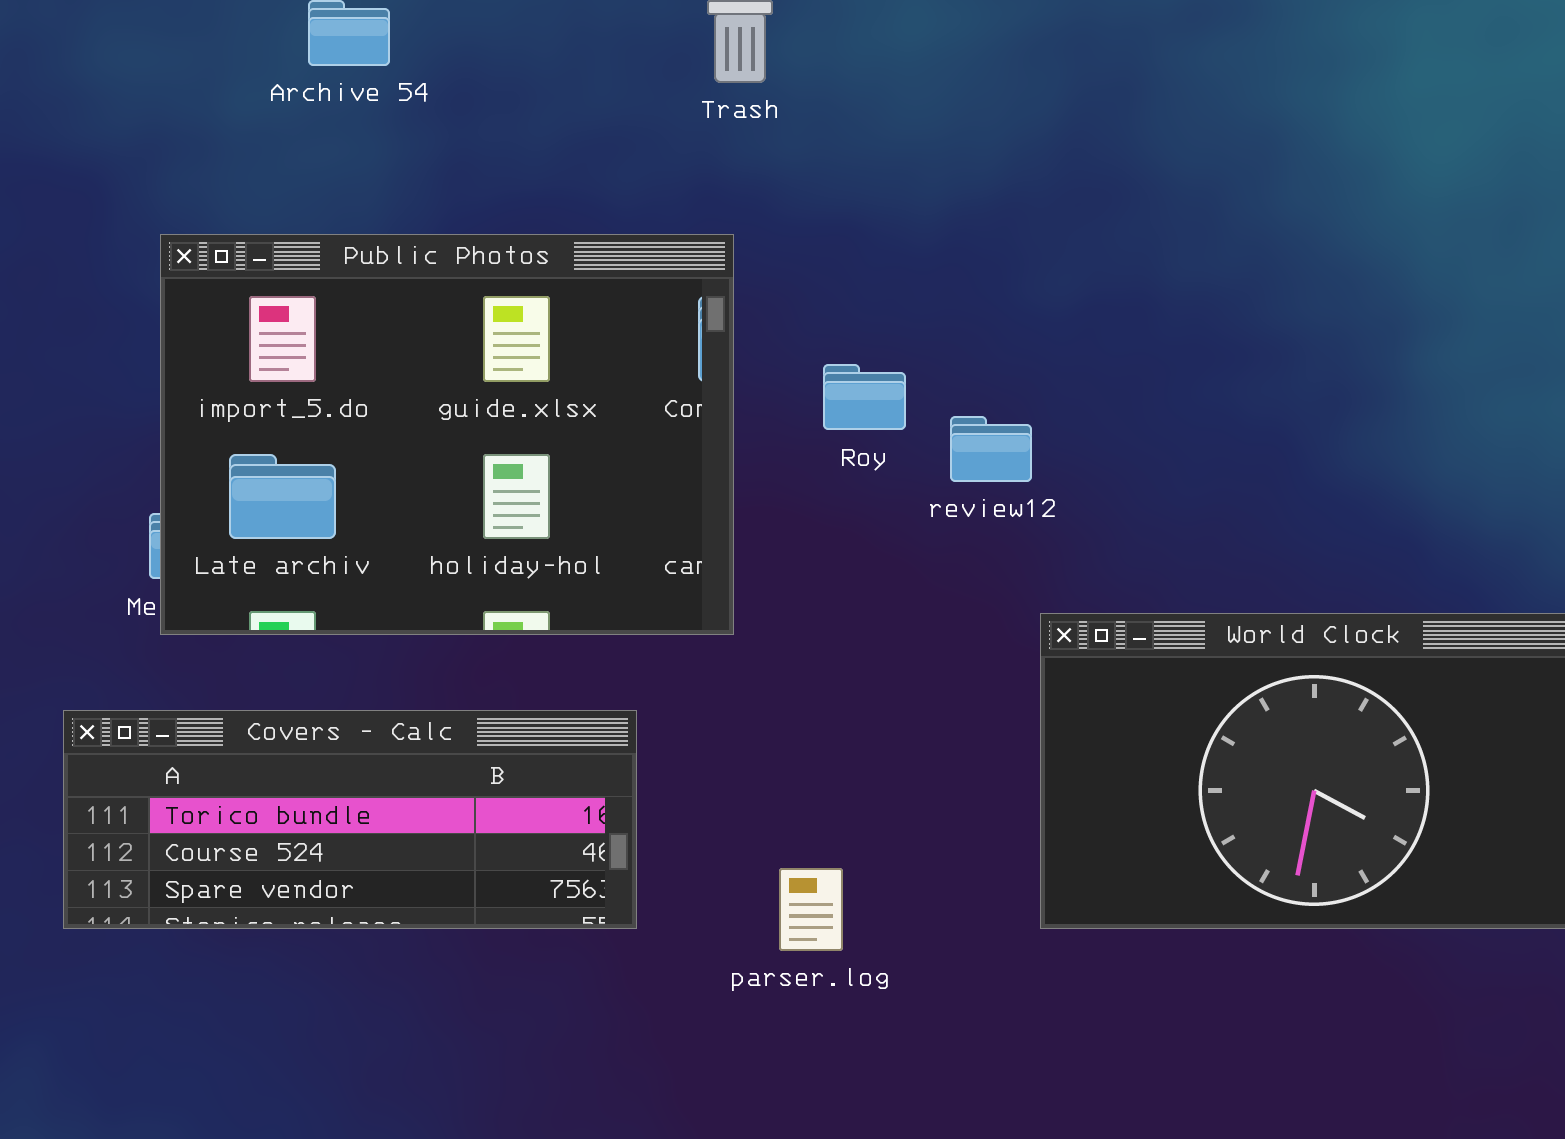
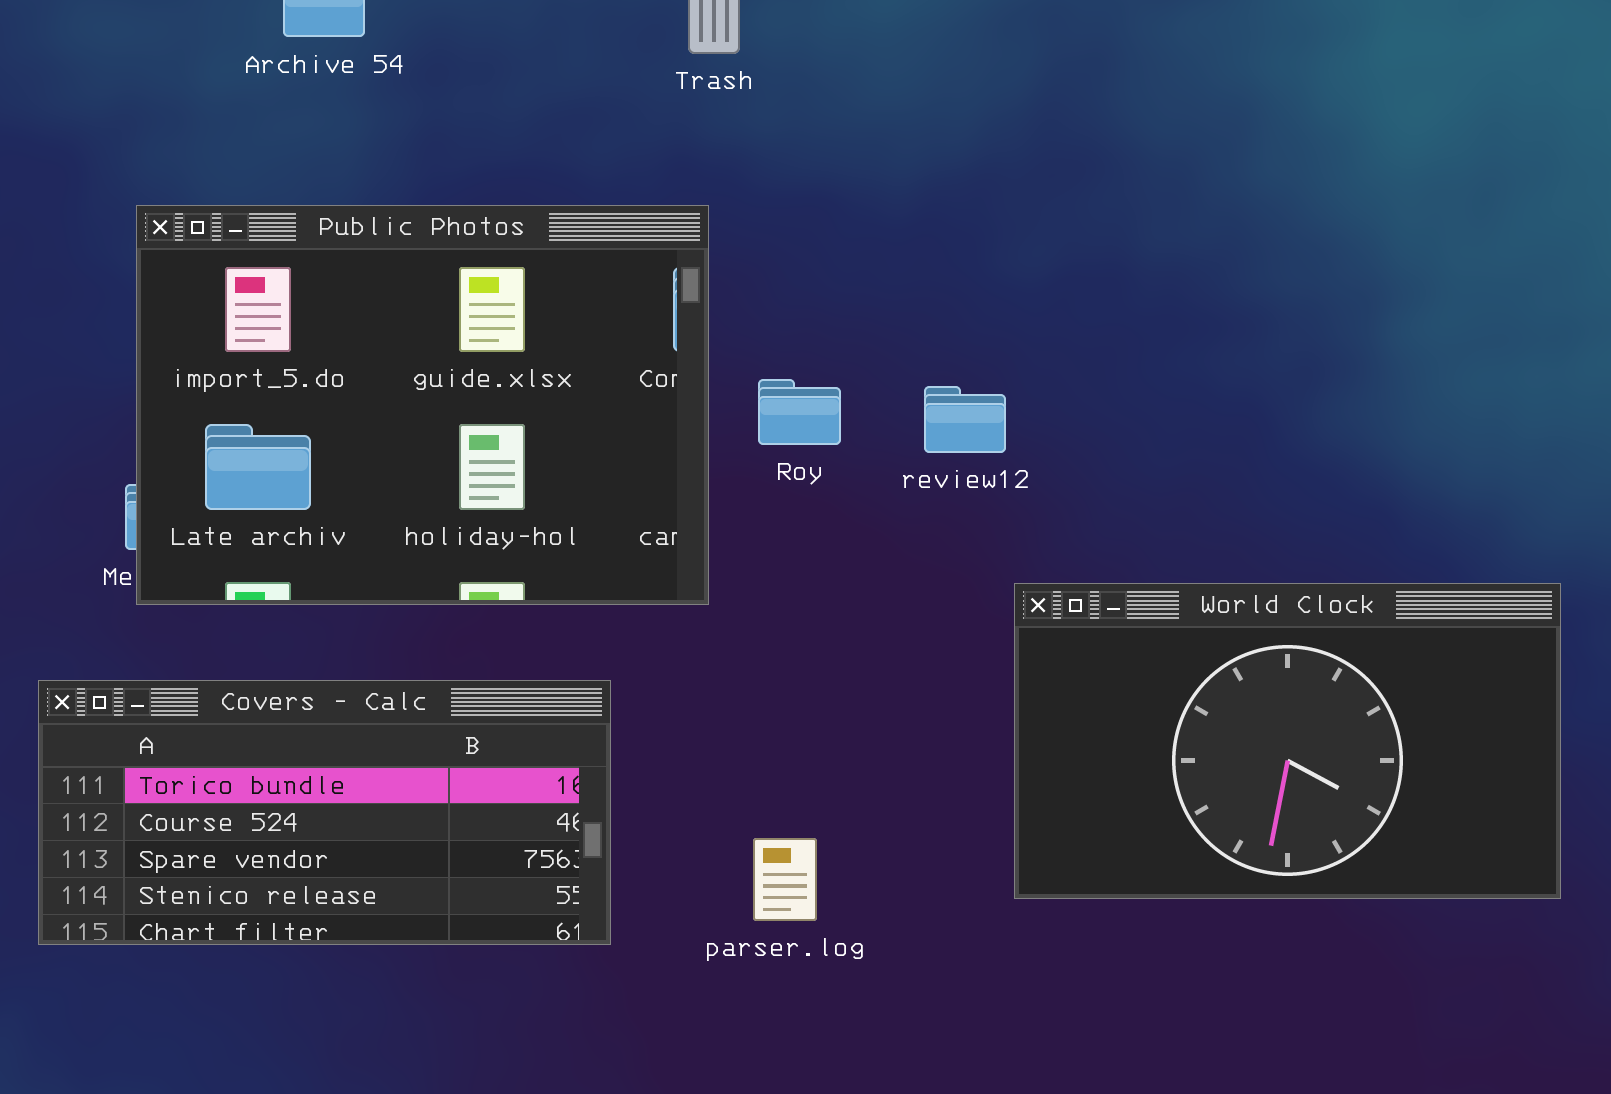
Roy: [823,364,906,430] -> [758,379,841,445], moved
Covers - Calc: [63,710,637,929] -> [38,680,611,945], resized

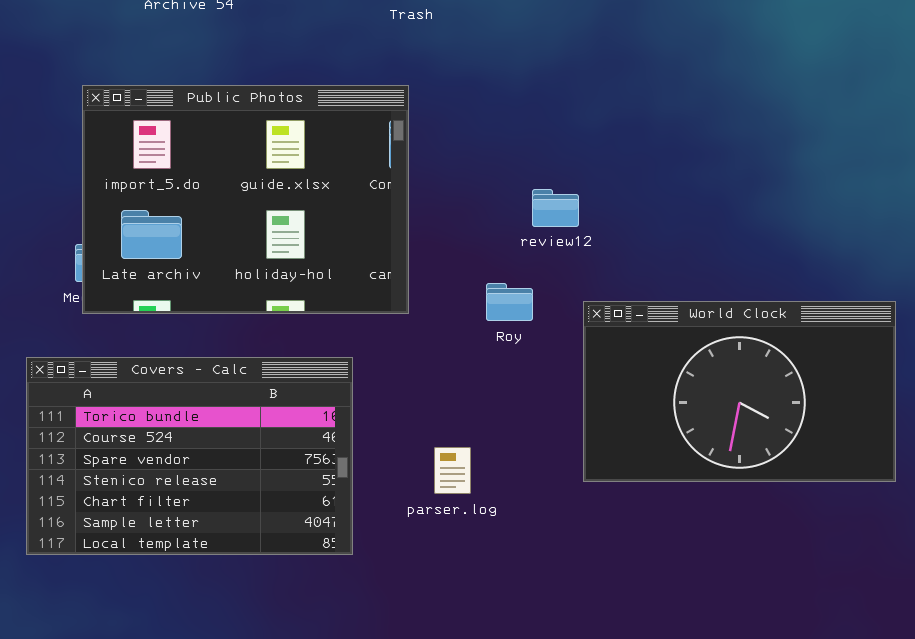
Roy: [758,379,841,445] -> [486,283,533,321], moved
Covers - Calc: [38,680,611,945] -> [26,357,353,555], resized

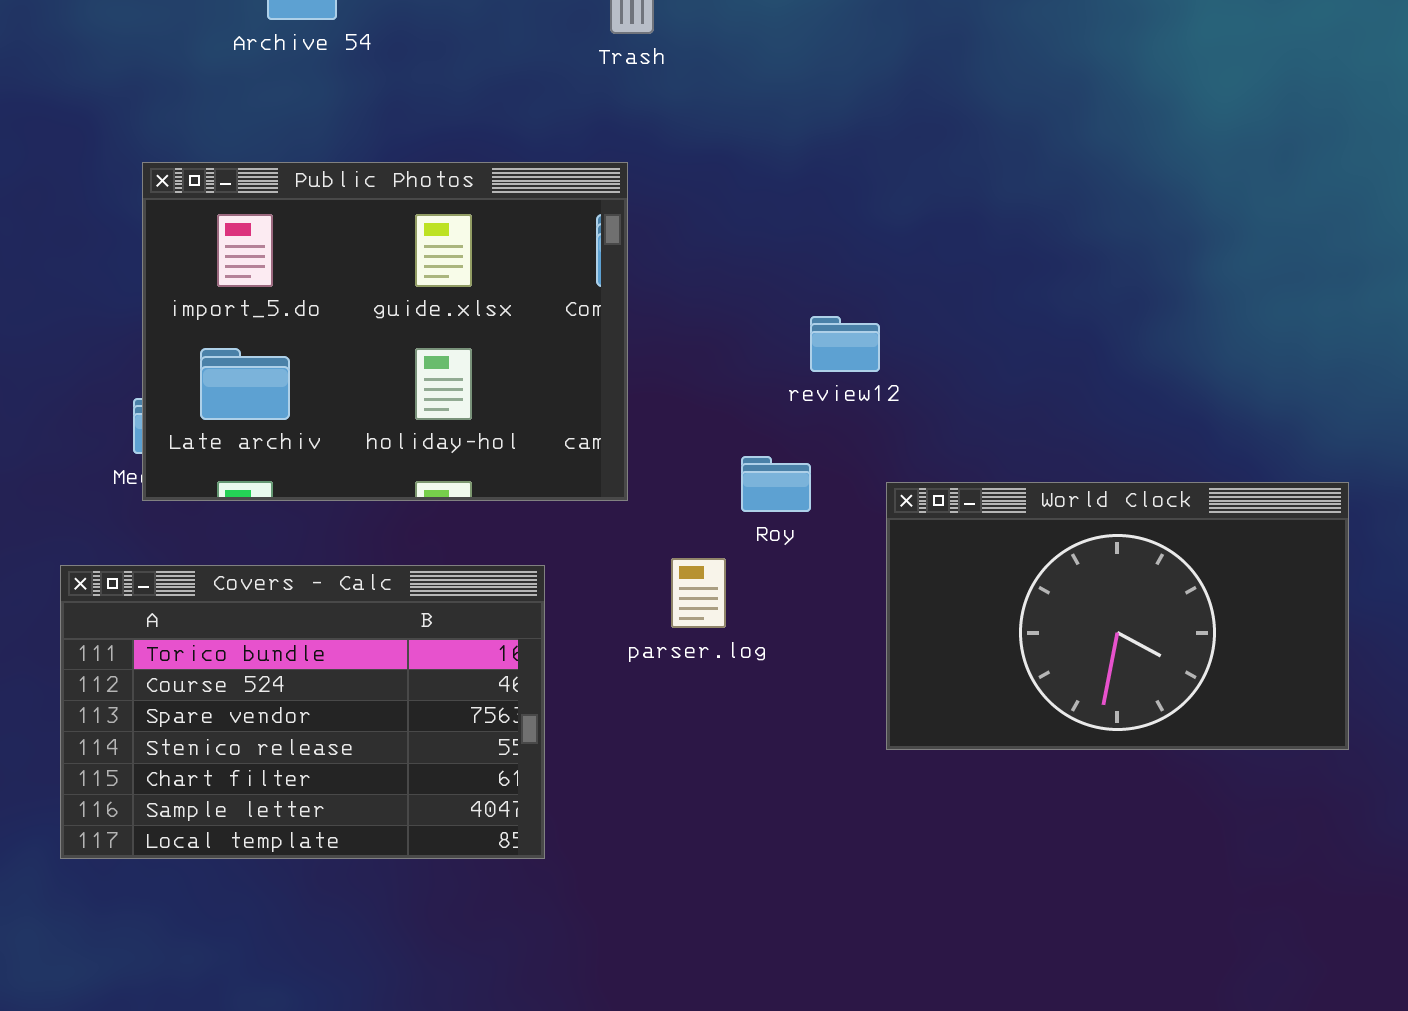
parser.log: [434,447,471,494] -> [671,558,726,628], moved

